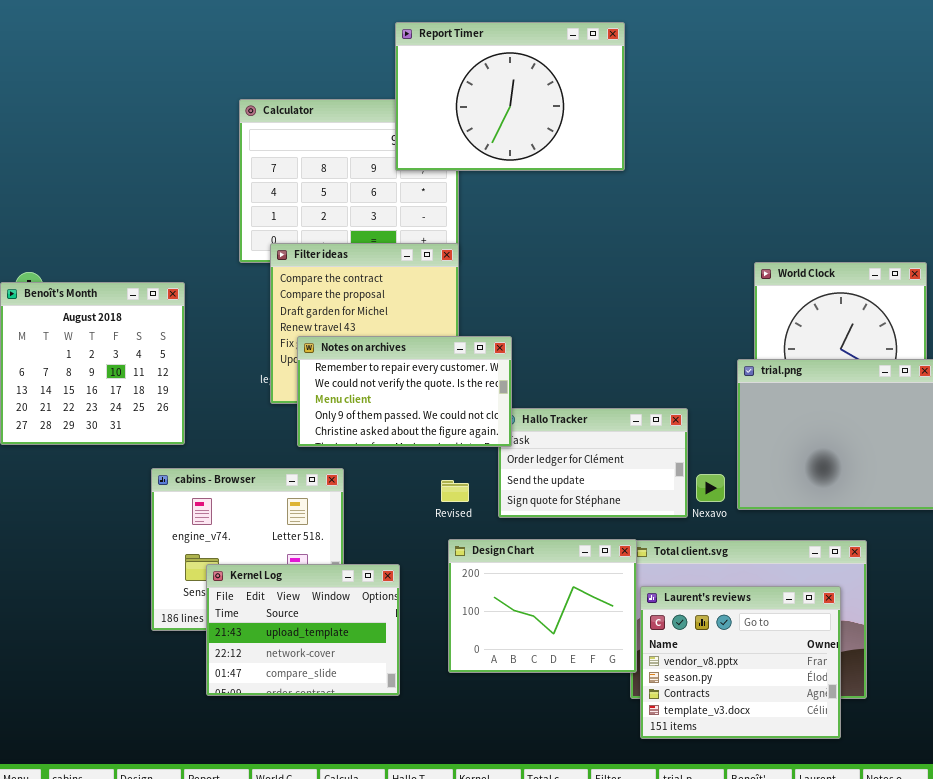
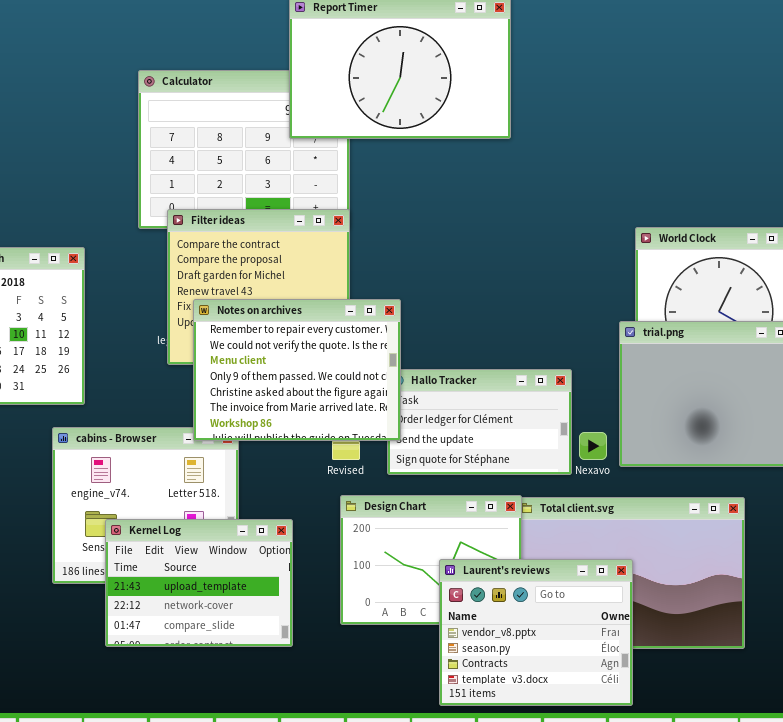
Notes on archives: [297,336,512,447] -> [193,299,401,441], resized
Laurent's reviews: [640,586,841,739] -> [439,559,633,706], moved

